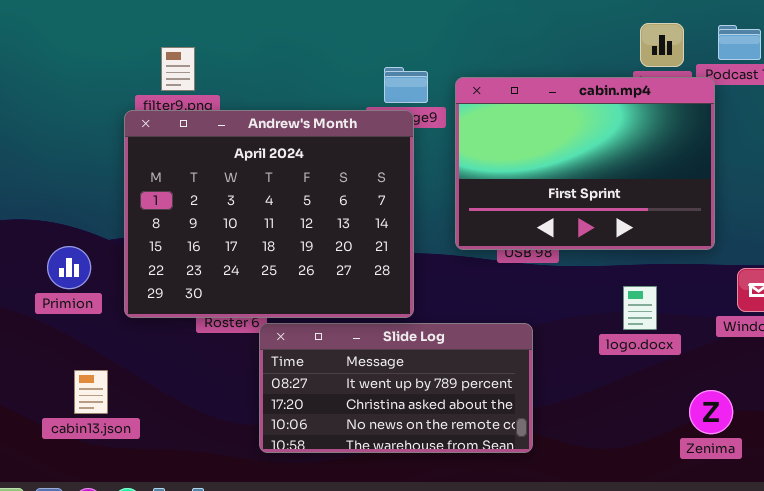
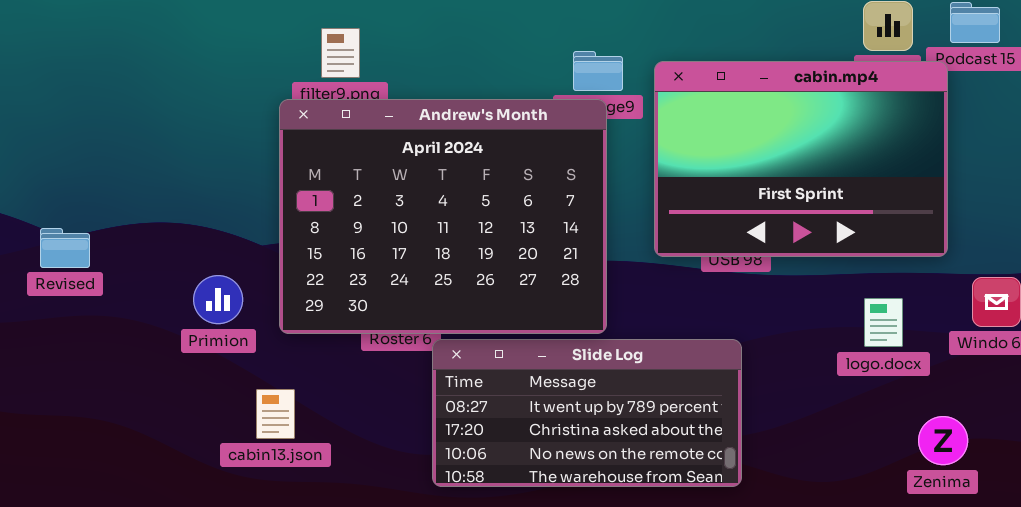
Primion: [47,246,91,289] -> [193,275,243,324], moved
logo.docx: [623,286,657,330] -> [864,298,903,347], moved
cabin13.json: [74,370,108,414] -> [256,389,295,439], moved

